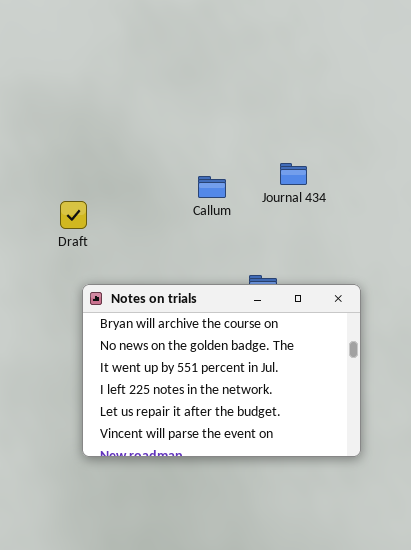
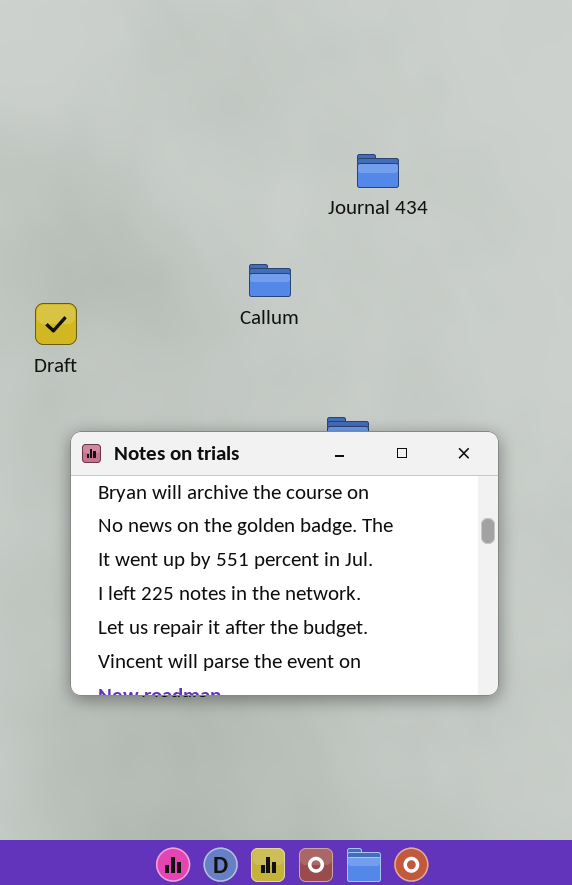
Journal 434: [280,163,307,185] -> [357,154,399,188], moved

